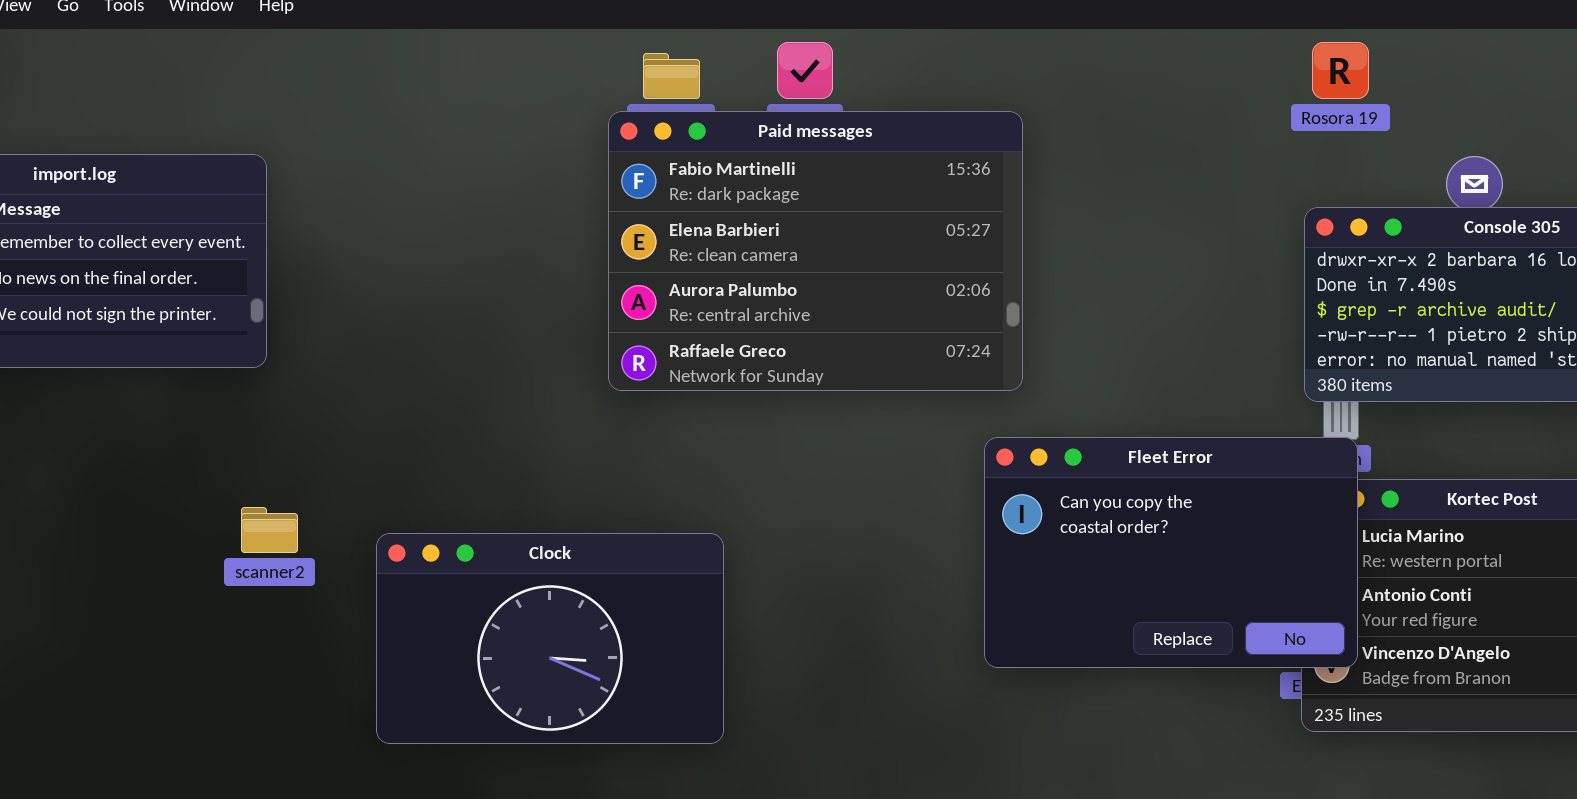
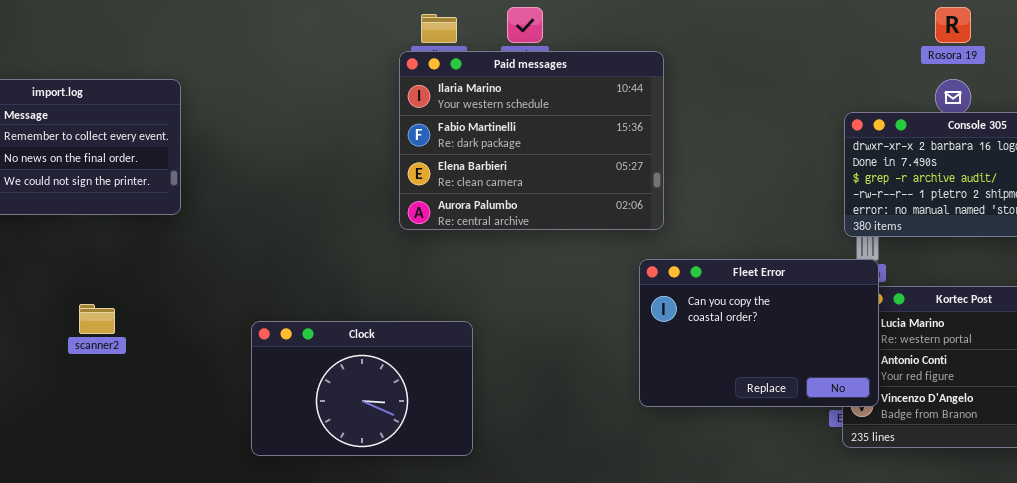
Rosora 19: [1312,42,1369,99] -> [935,7,971,43], moved
Paid messages: [608,111,1023,391] -> [399,51,664,230], scrolled up 1 row
scanner2: [241,507,298,553] -> [79,304,115,334], moved

